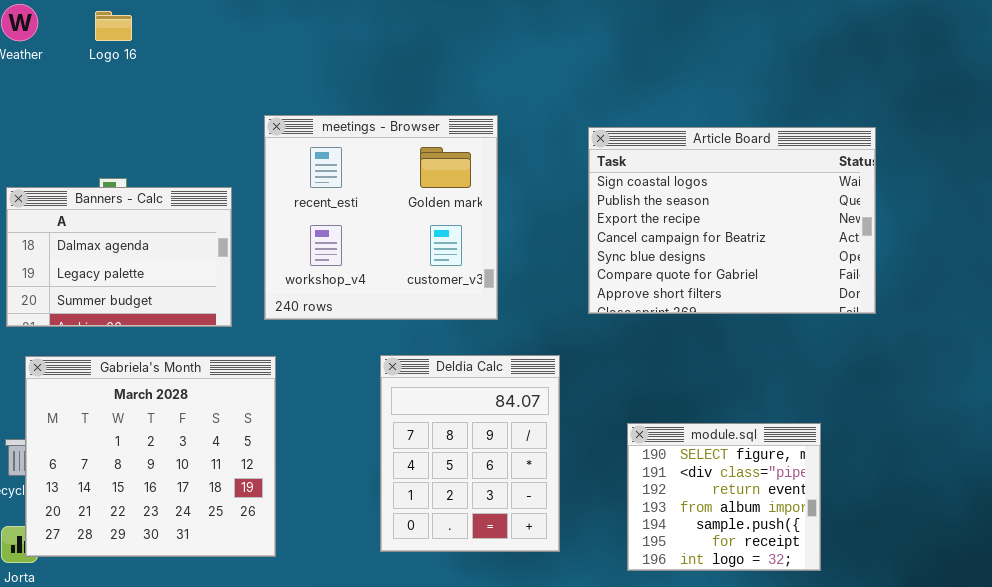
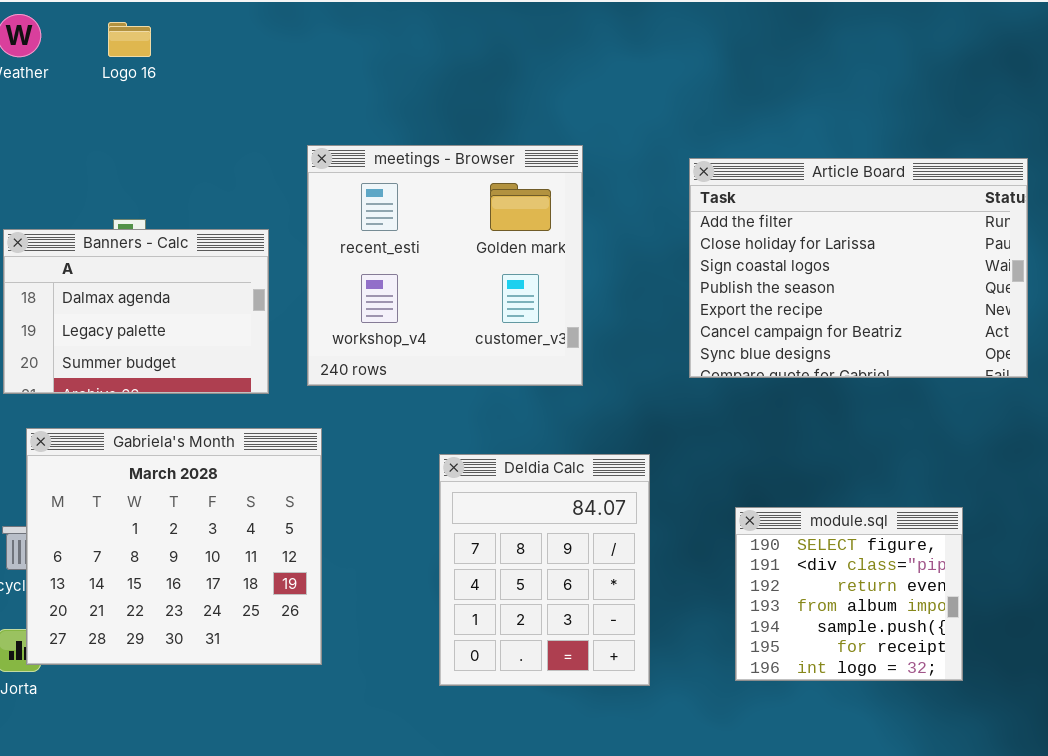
Article Board: [588,127,876,314] -> [689,158,1028,378], scrolled up 2 rows
Deldia Calc: [380,355,560,552] -> [439,454,650,686], moved

